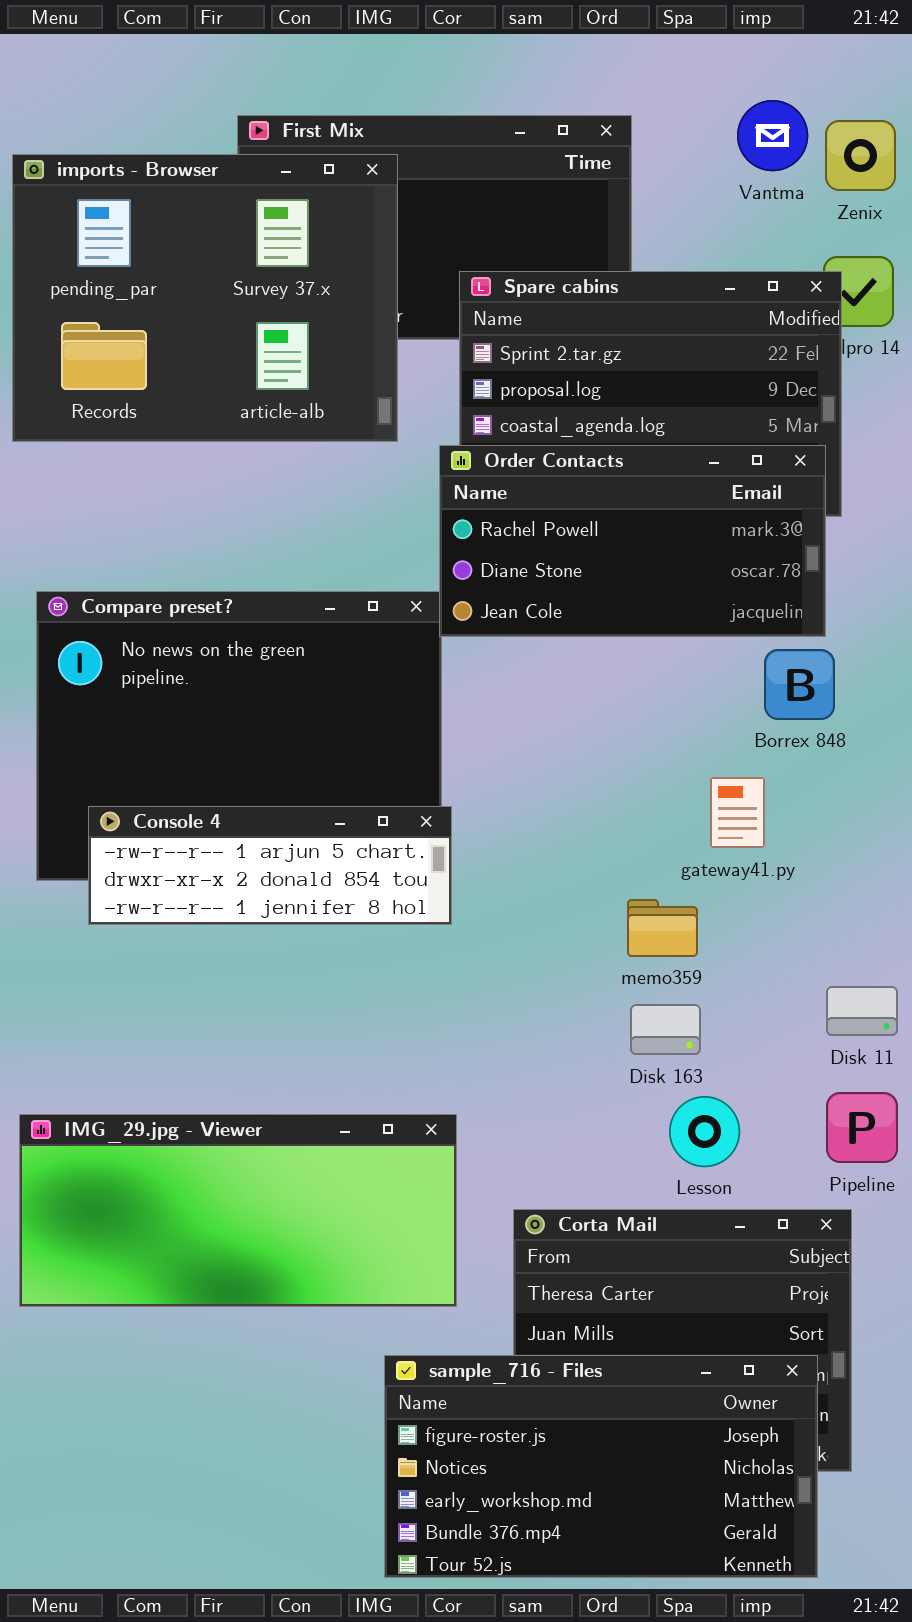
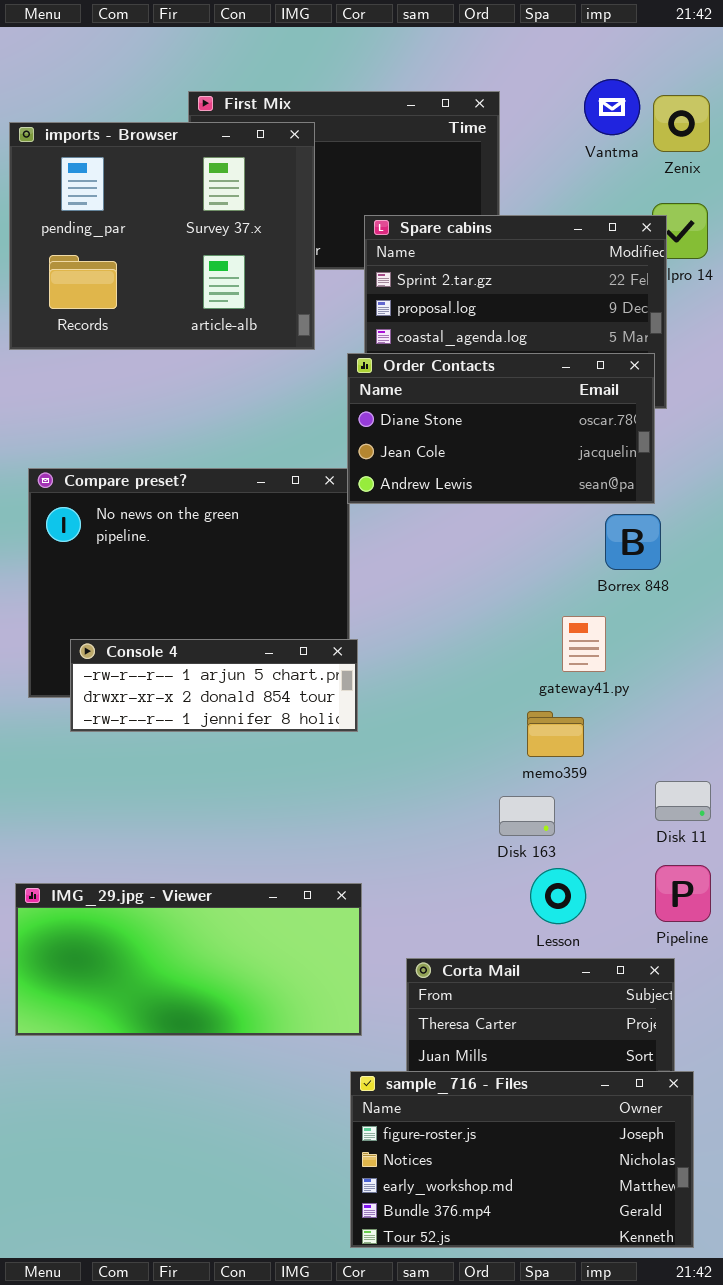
Order Contacts: [439,445,826,637] -> [347,353,655,504], scrolled down 1 row
memo359: [627,899,698,957] -> [527,711,584,757], moved
sample_716 - Files: [384,1355,818,1578] -> [350,1071,694,1248], moved

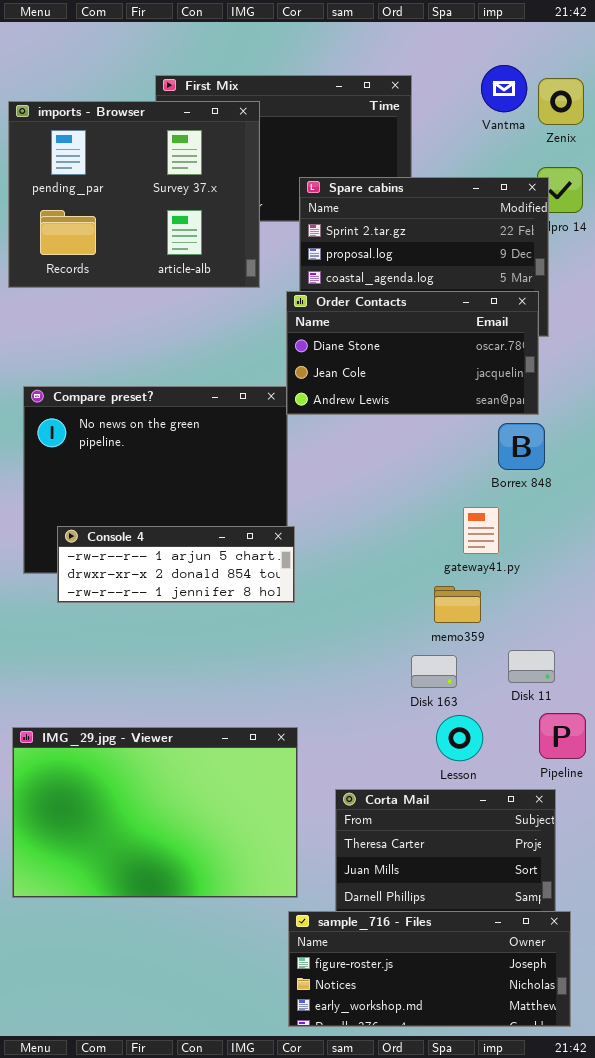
Disk 11: [655,781,711,821] -> [508,650,555,683], moved
IMG_29.jpg - Viewer: [15,883,362,1036] -> [12,727,298,898], resized
sample_716 - Files: [350,1071,694,1248] -> [288,911,571,1027], resized

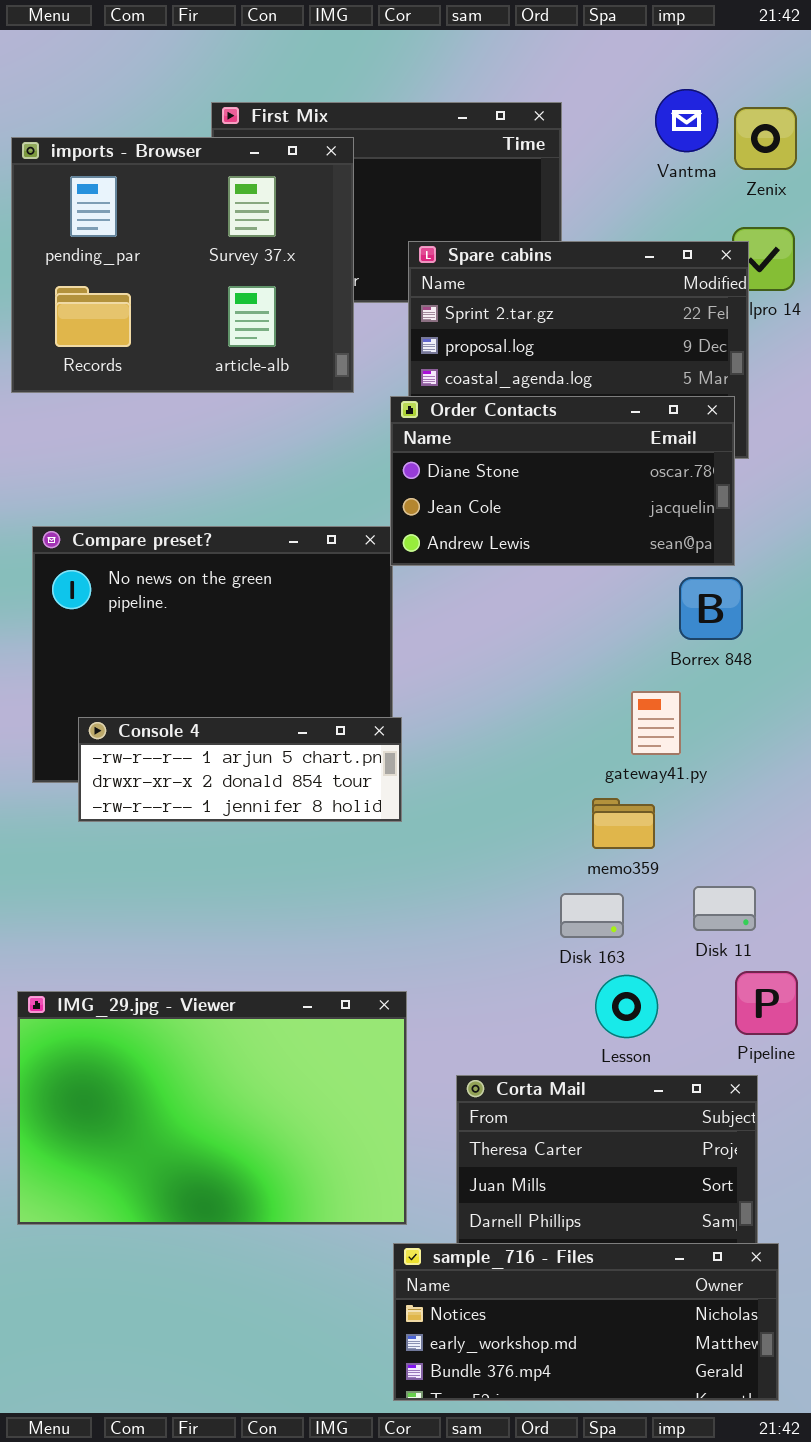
sample_716 - Files: [288,911,571,1027] -> [393,1243,779,1401], scrolled down 1 row

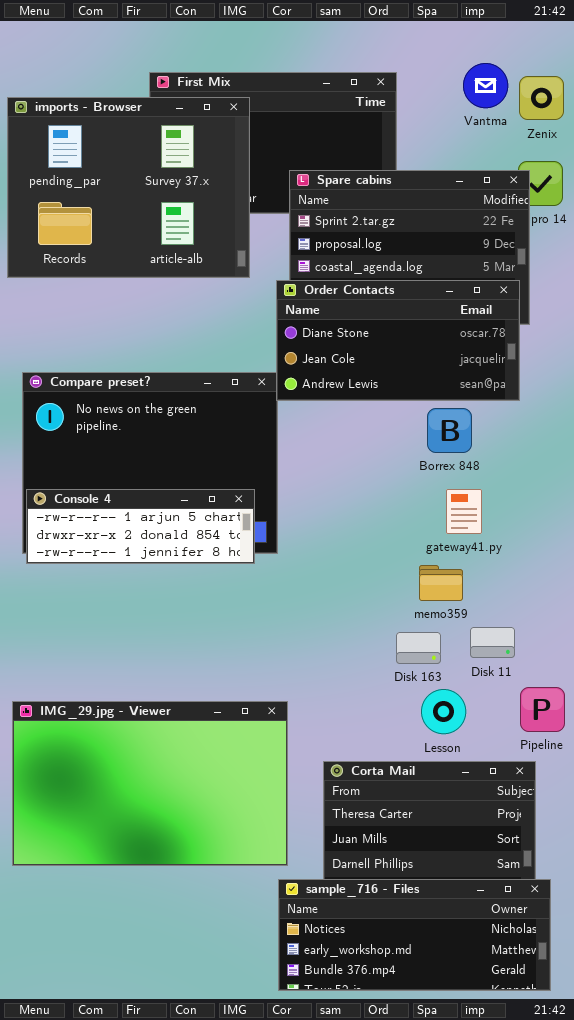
Borrex 848: [679,577,743,640] -> [427,408,472,453], moved
Console 4: [78,717,402,822] -> [26,489,255,564], moved
Disk 11: [693,886,756,931] -> [470,627,515,658], moved

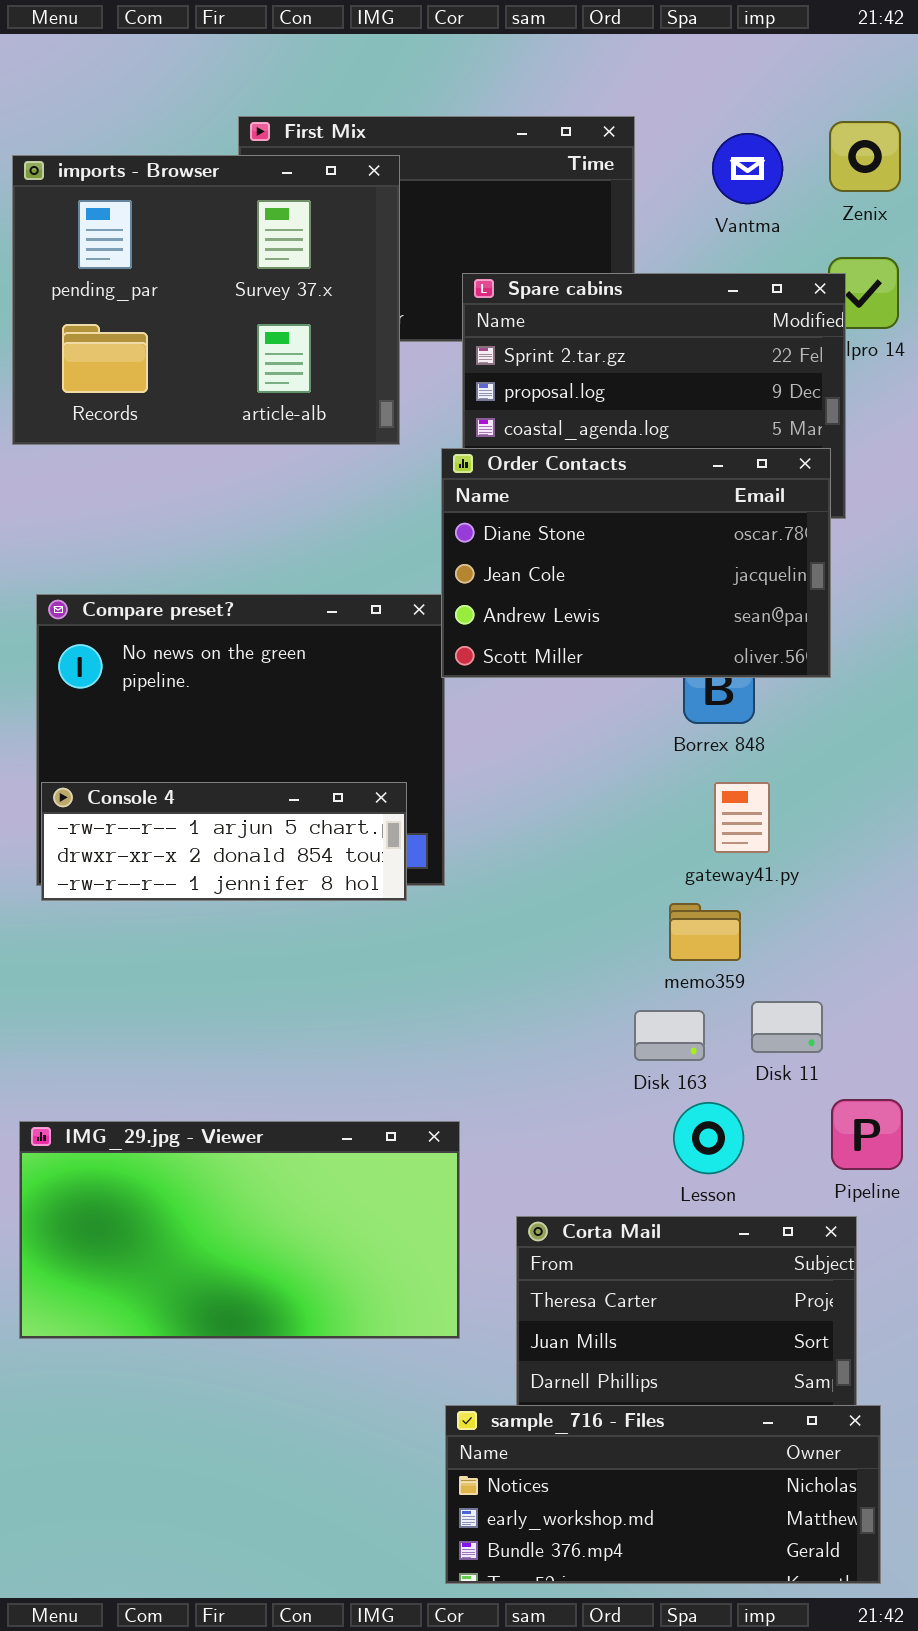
Vantma: [463,63,508,108] -> [712,133,783,204], moved
Order Contacts: [276,280,520,401] -> [441,448,831,678], resized
IMG_29.jpg - Viewer: [12,701,288,866] -> [19,1121,460,1339], resized

